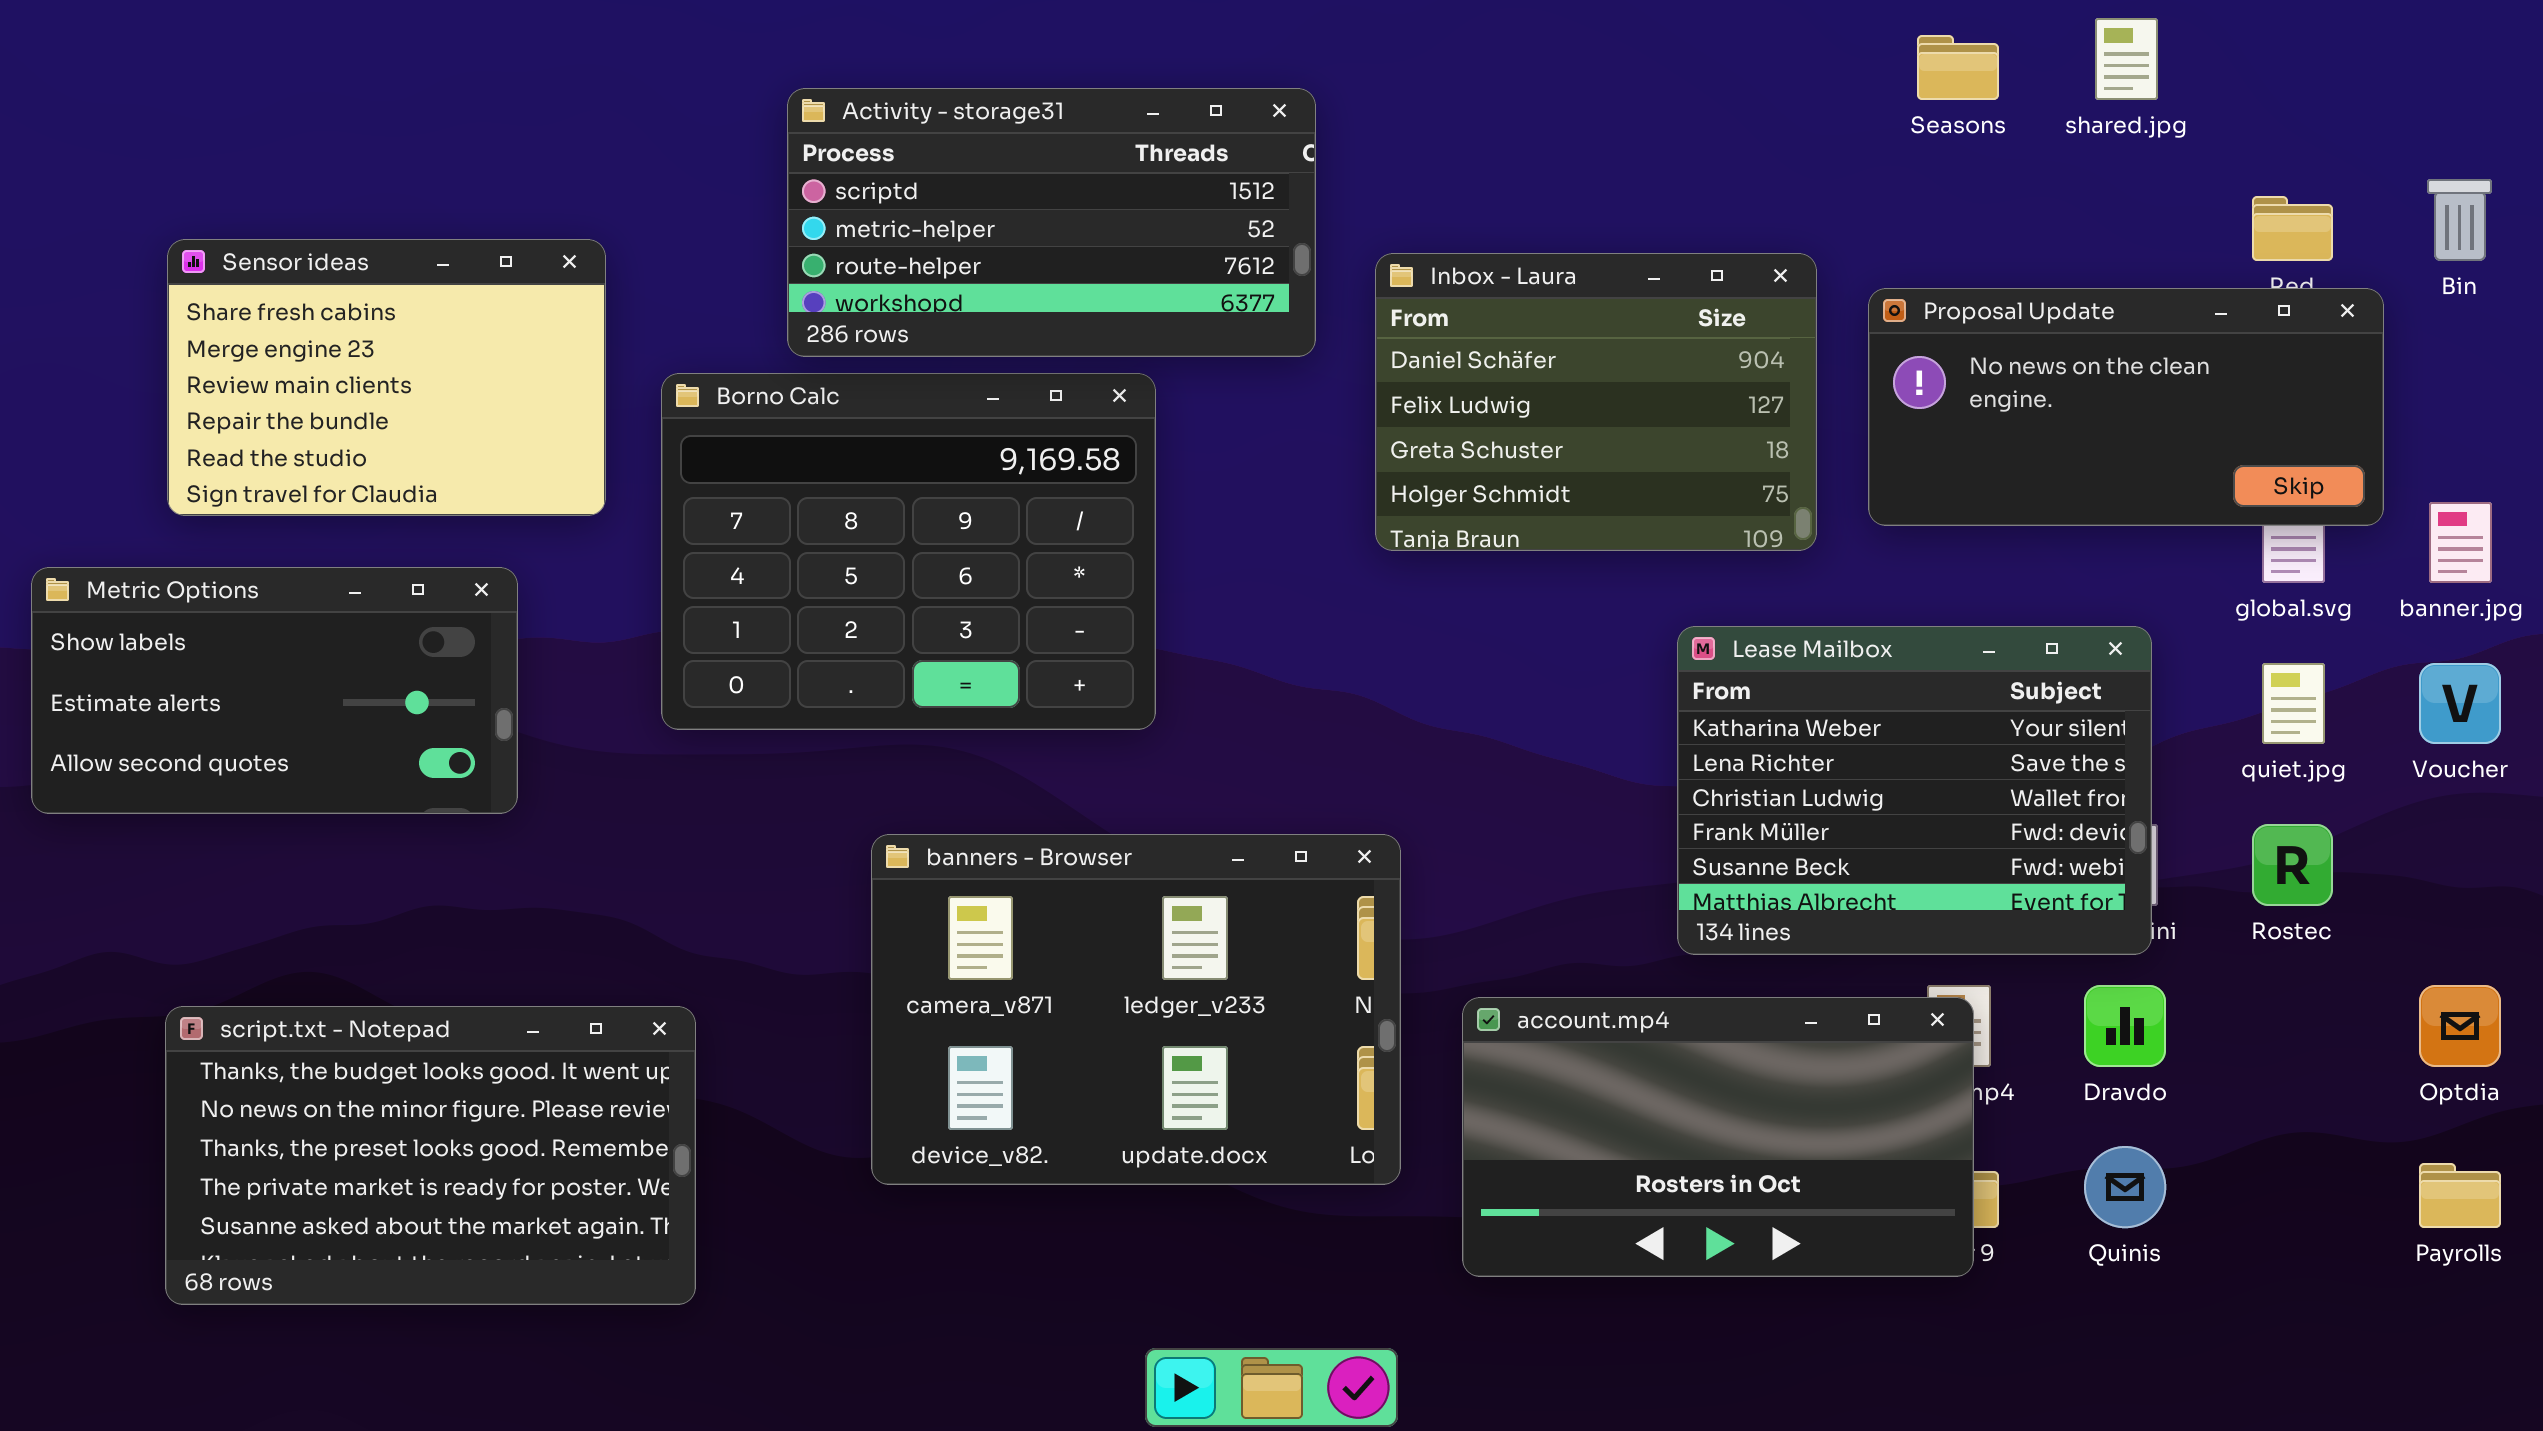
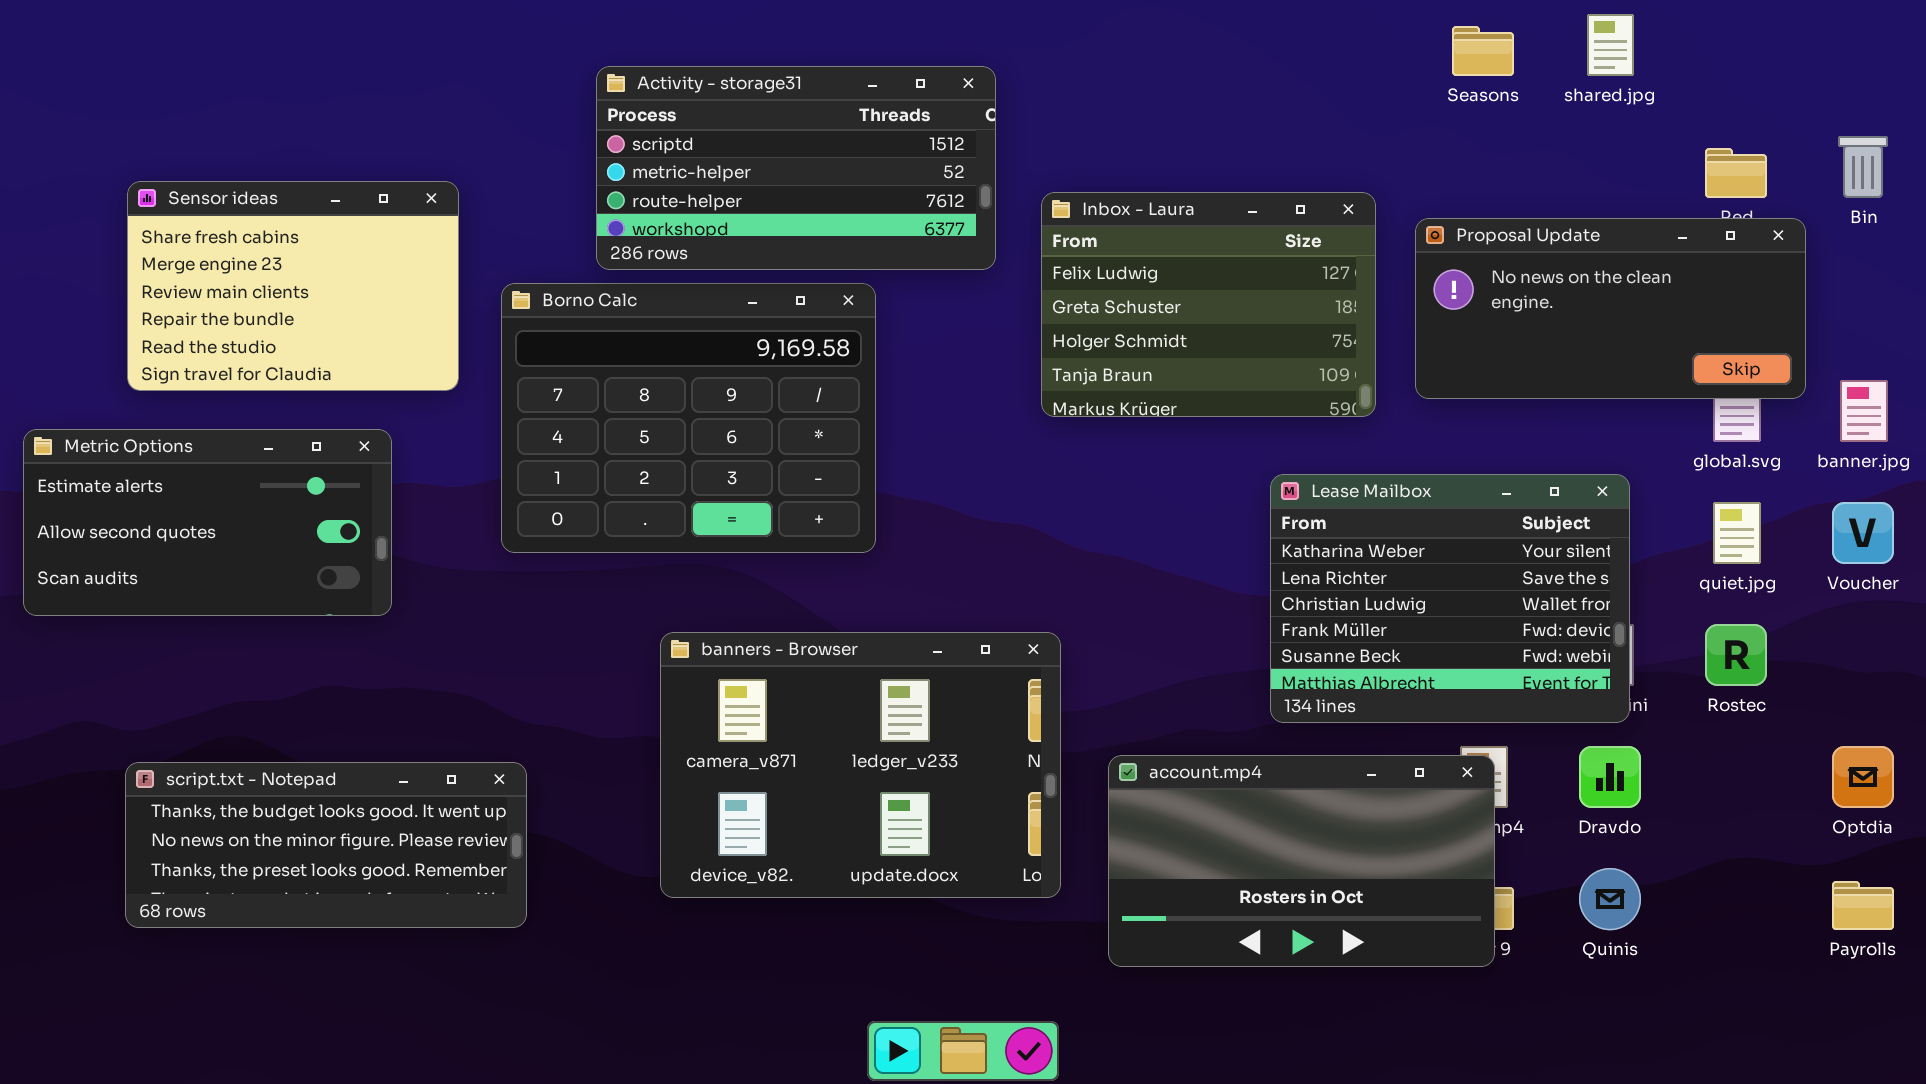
Inbox - Laura: [1375,253,1817,551] -> [1041,192,1376,417], scrolled down 1 row
Metric Options: [31,567,518,814] -> [23,429,392,616], scrolled down 1 row
script.txt - Notepad: [165,1006,696,1305] -> [125,762,527,928], resized

